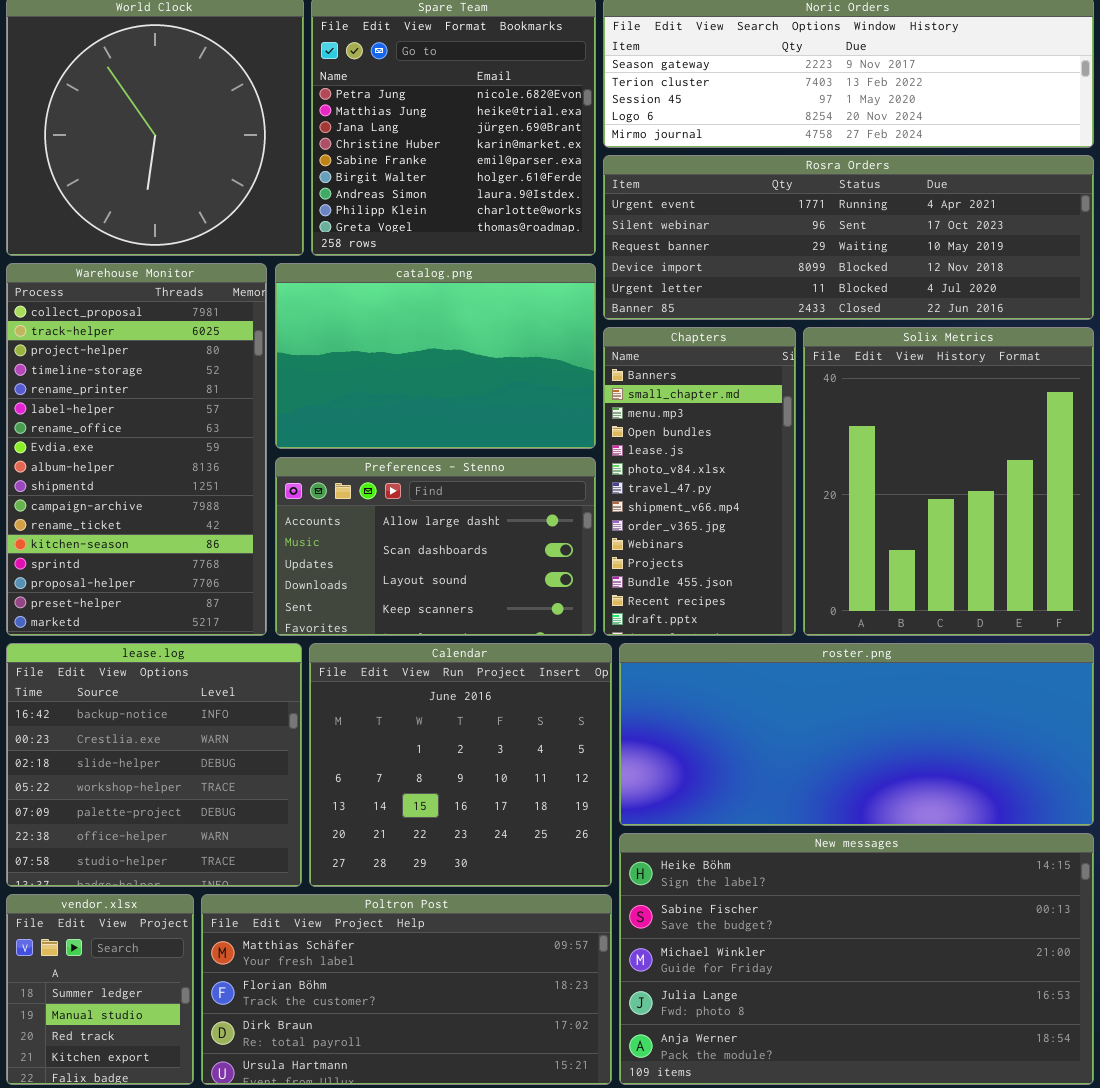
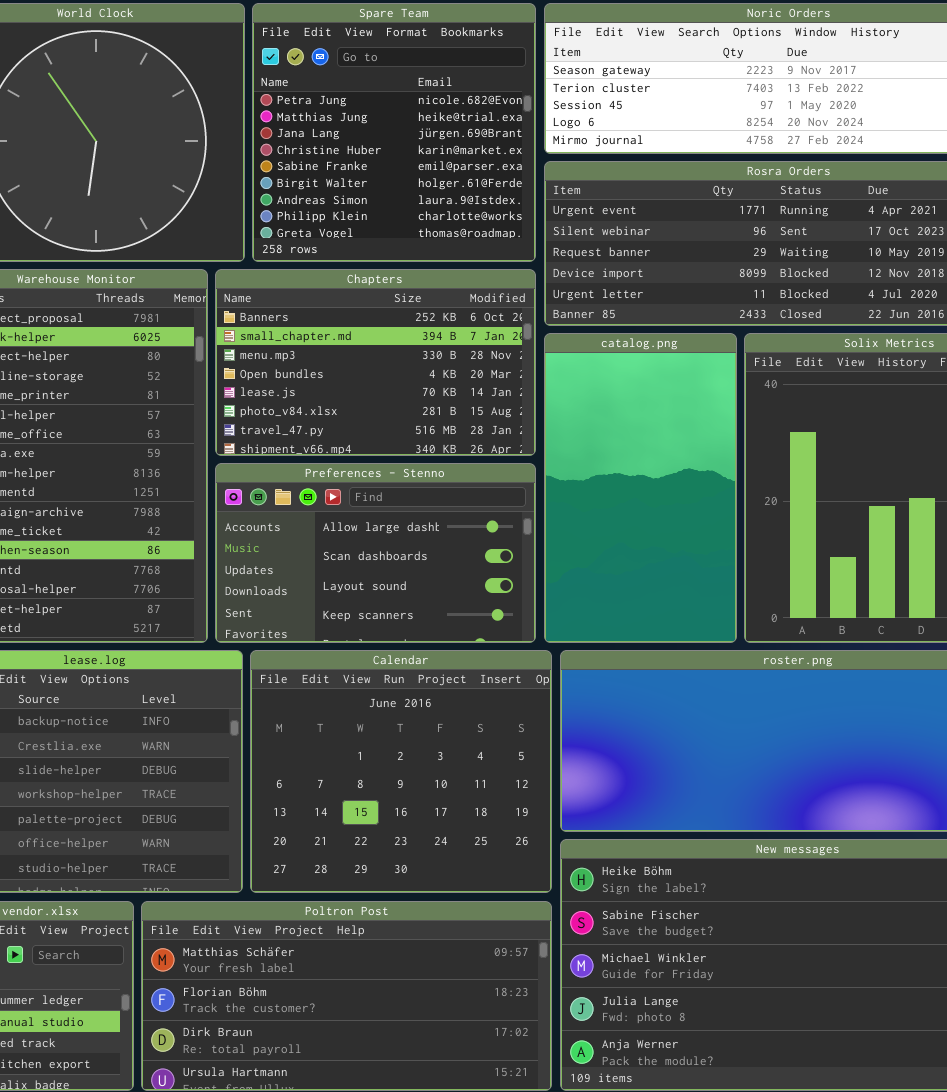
catalog.png: [275,263,596,449] -> [544,333,737,643], moved, resized
Chapters: [603,327,796,636] -> [215,269,536,456], moved, resized

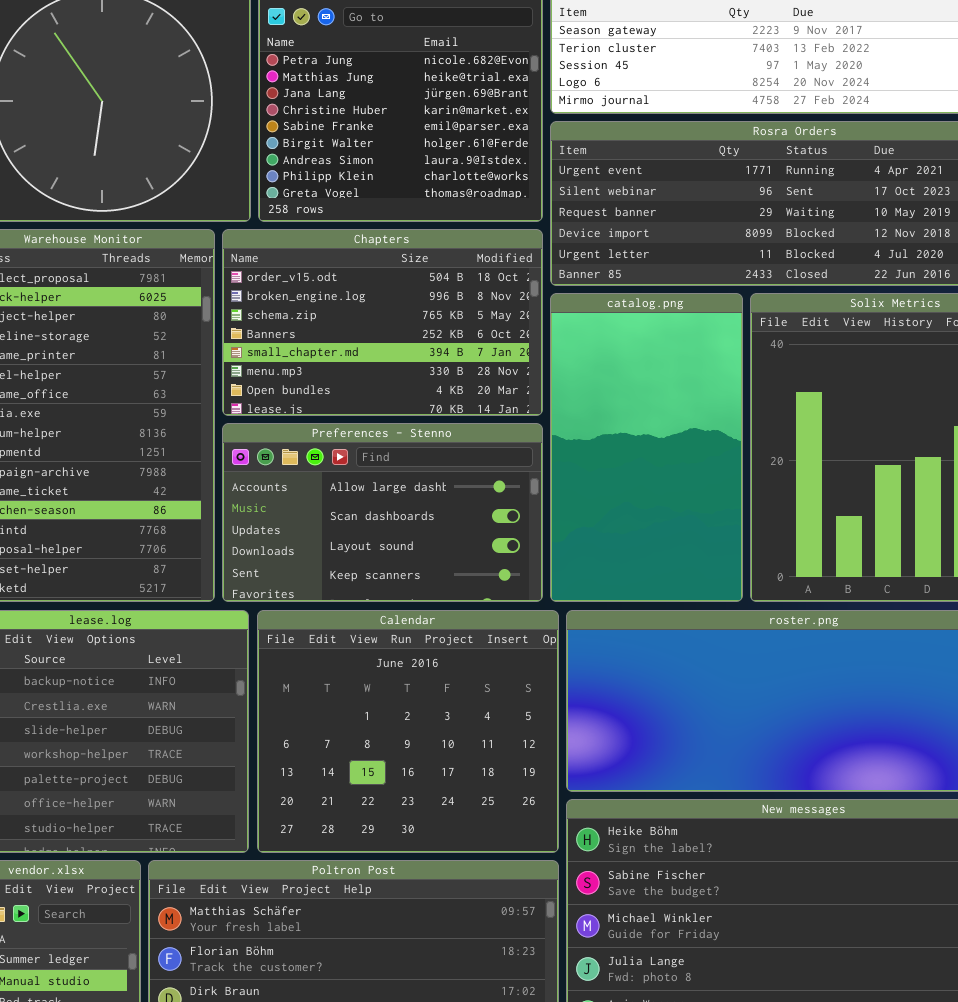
Chapters: [215,269,536,456] -> [222,229,543,416], scrolled up 3 rows

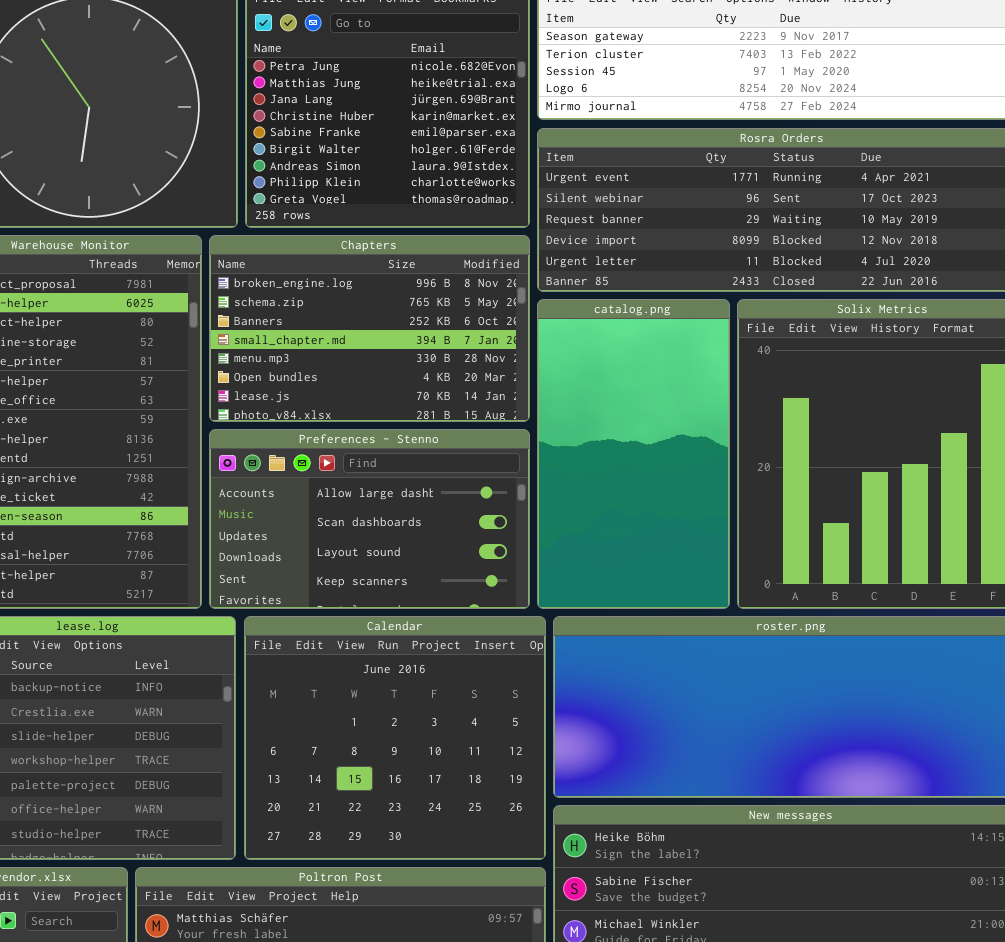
Chapters: [222,229,543,416] -> [209,235,530,422], scrolled down 1 row

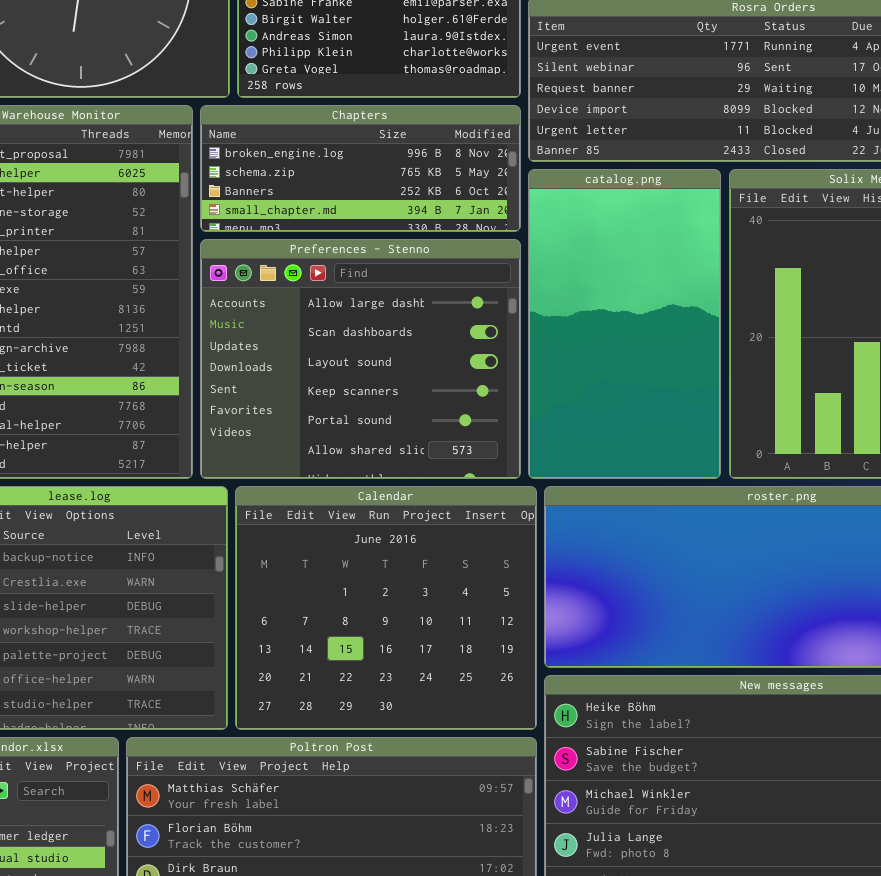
Chapters: [209,235,530,422] -> [200,105,521,232], resized
Preferences - Stenno: [209,429,530,609] -> [200,239,521,479], resized

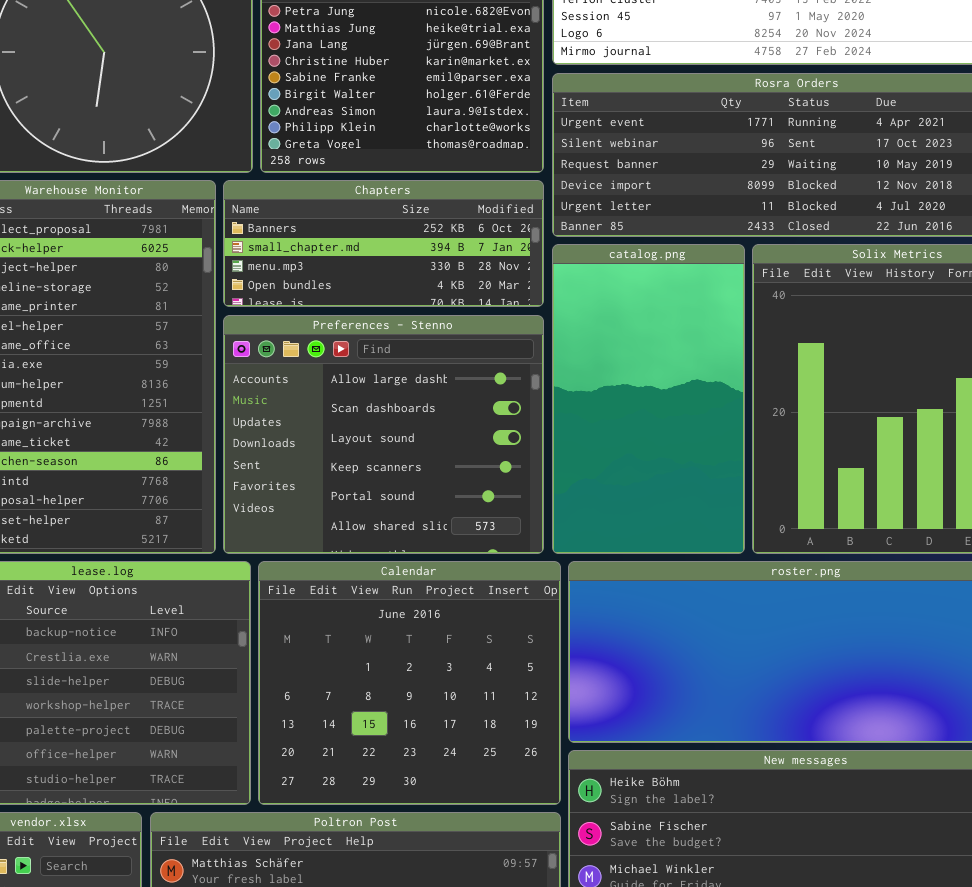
Chapters: [200,105,521,232] -> [223,180,544,307], scrolled down 2 rows

